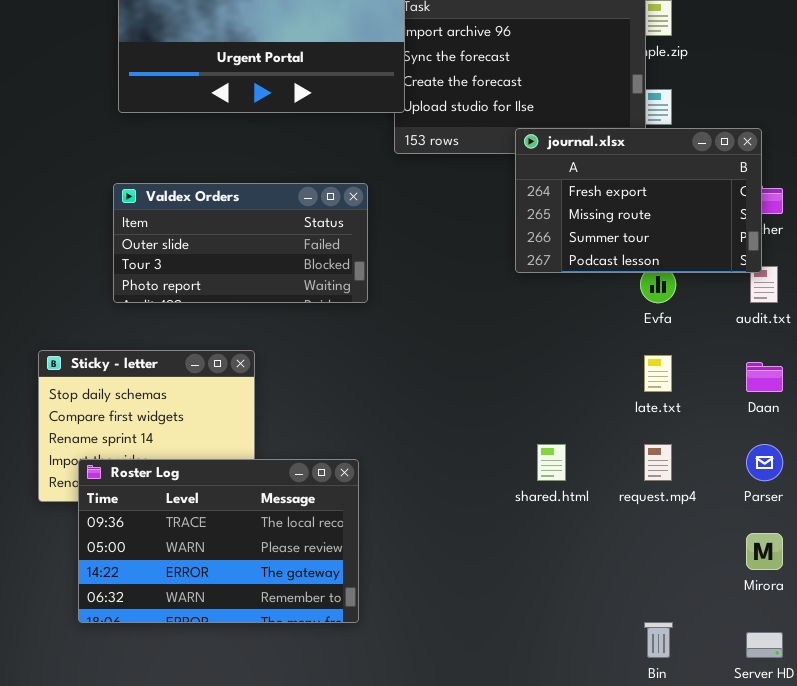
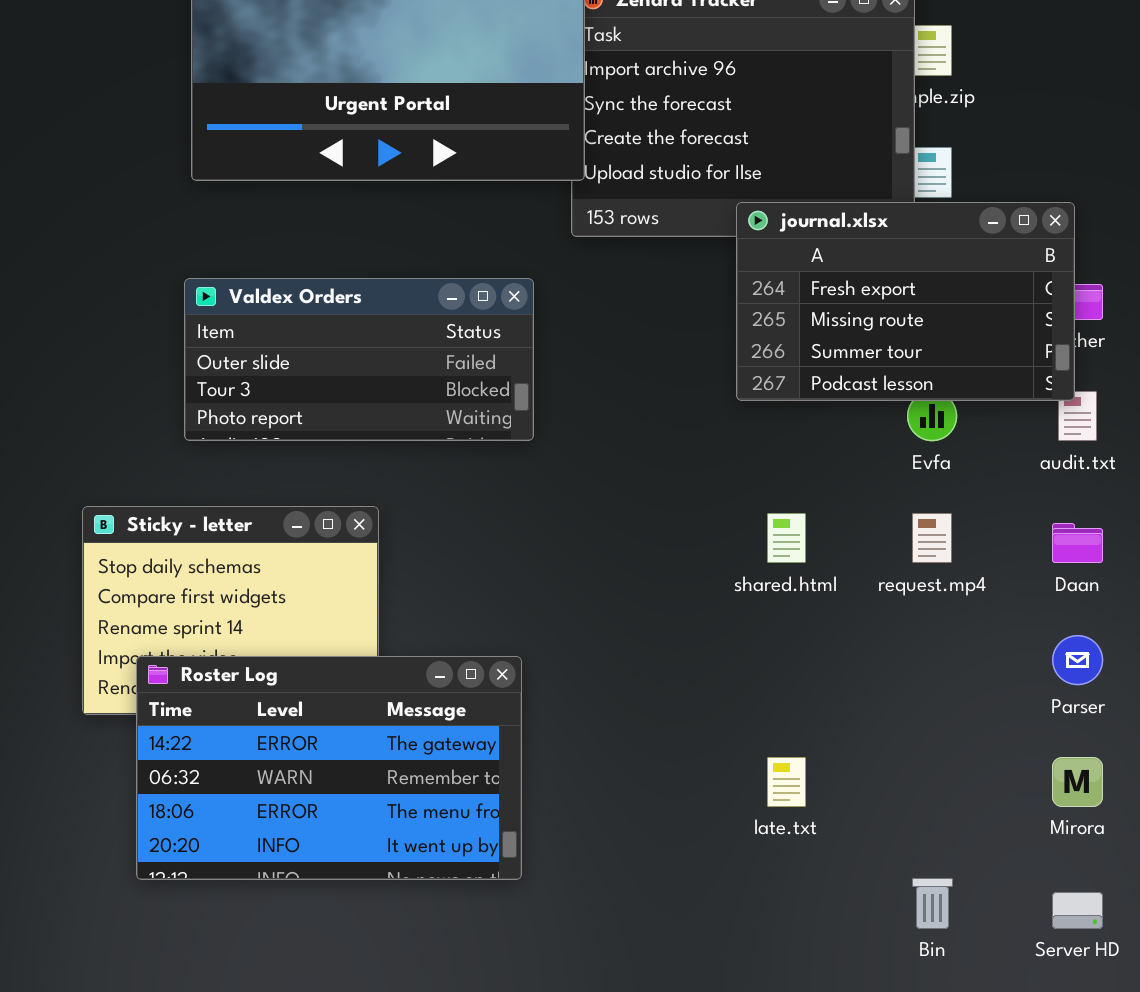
late.txt: [644,355,672,392] -> [767,757,806,807], moved
shared.html: [537,444,566,481] -> [767,513,806,563], moved
request.mp4: [644,444,672,481] -> [912,513,952,563], moved
Roster Log: [78,459,359,623] -> [136,656,522,880], scrolled down 2 rows

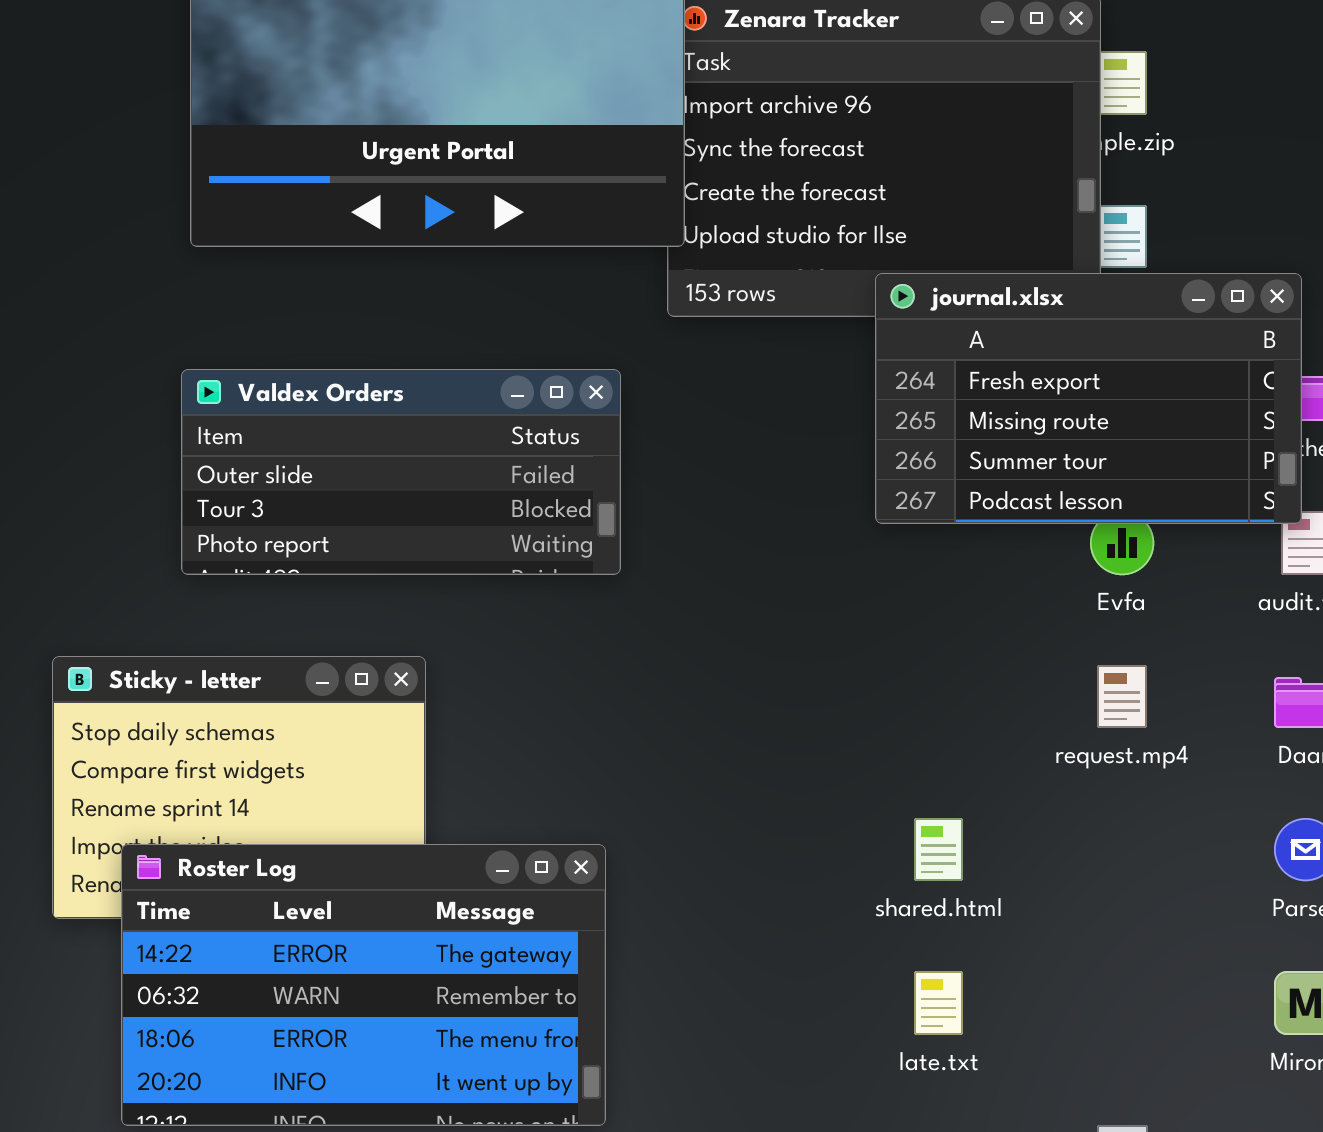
shared.html: [767,513,806,563] -> [914,818,963,881], moved

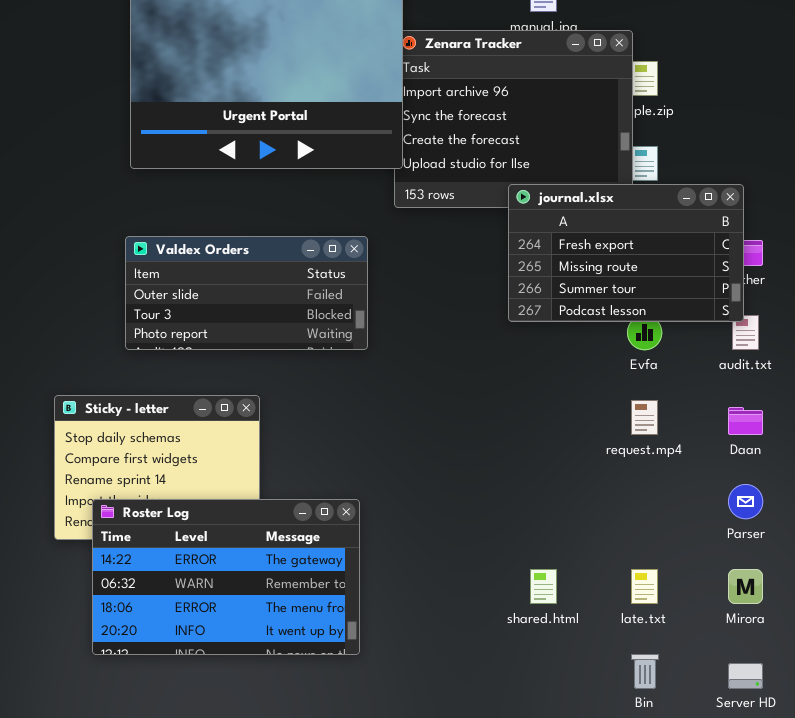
shared.html: [914,818,963,881] -> [530,569,557,604], moved
late.txt: [914,971,963,1035] -> [631,569,658,604], moved

